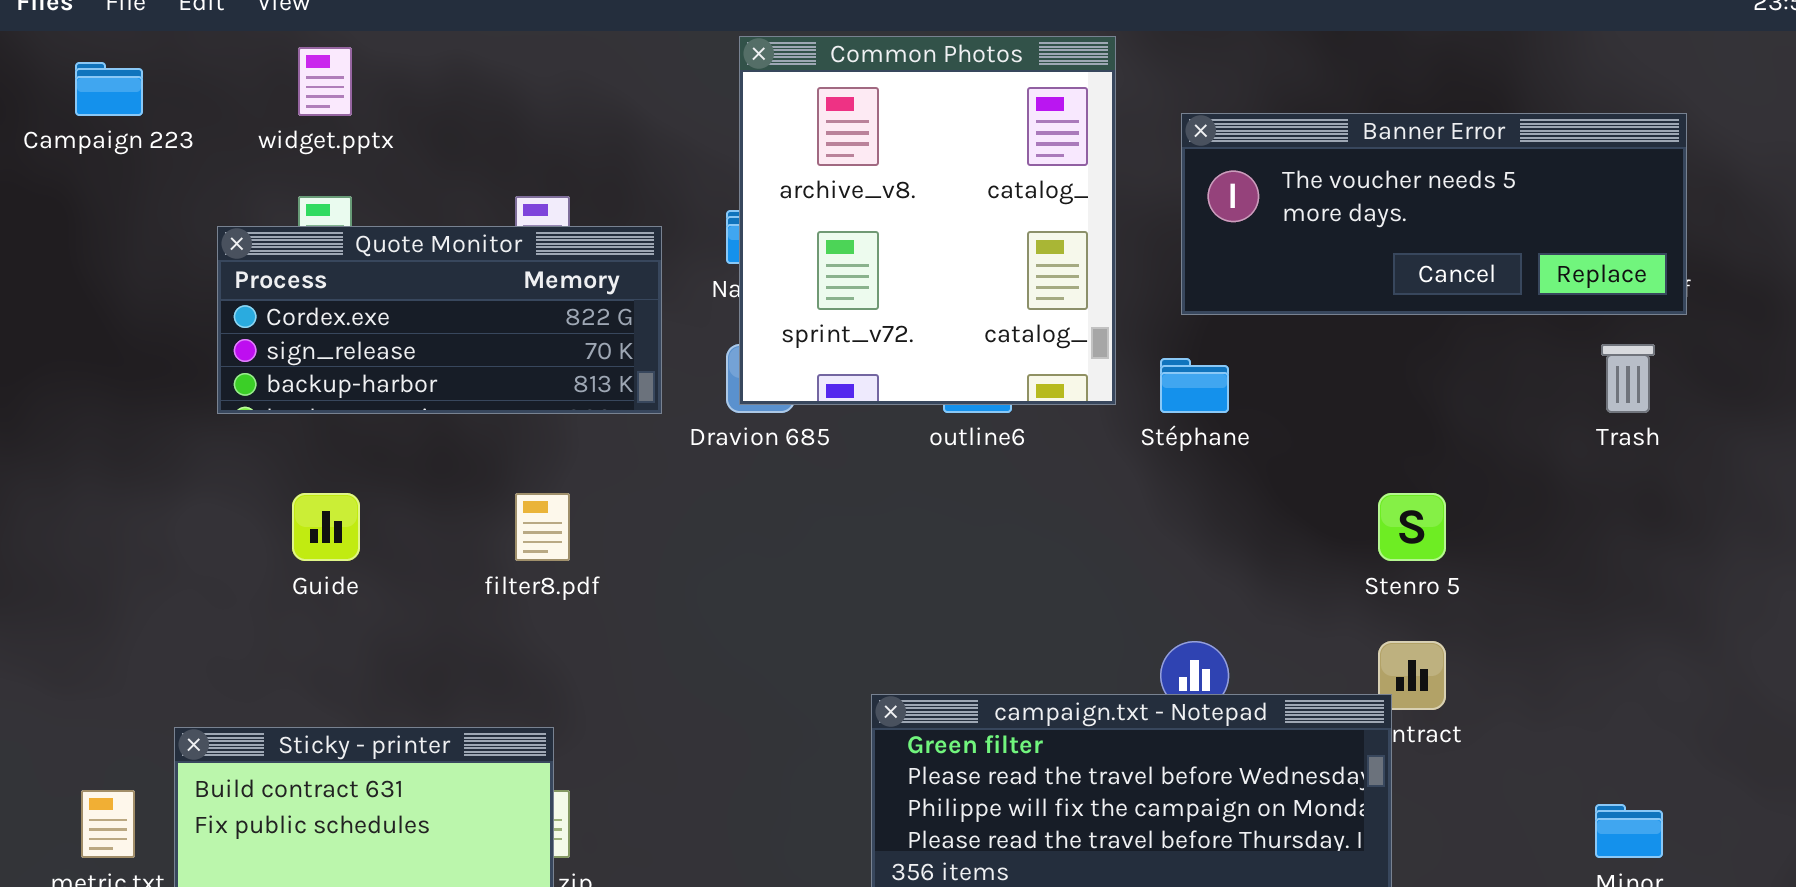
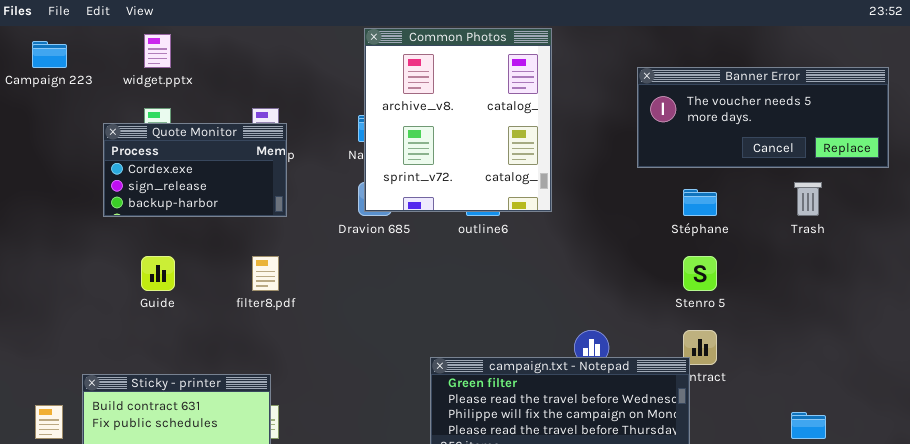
Banner Error: [1181,113,1687,315] -> [637,67,889,168], moved
Quote Monitor: [217,226,662,414] -> [103,123,287,217], resized
Stéphane: [1160,358,1229,413] -> [683,189,717,216], moved

